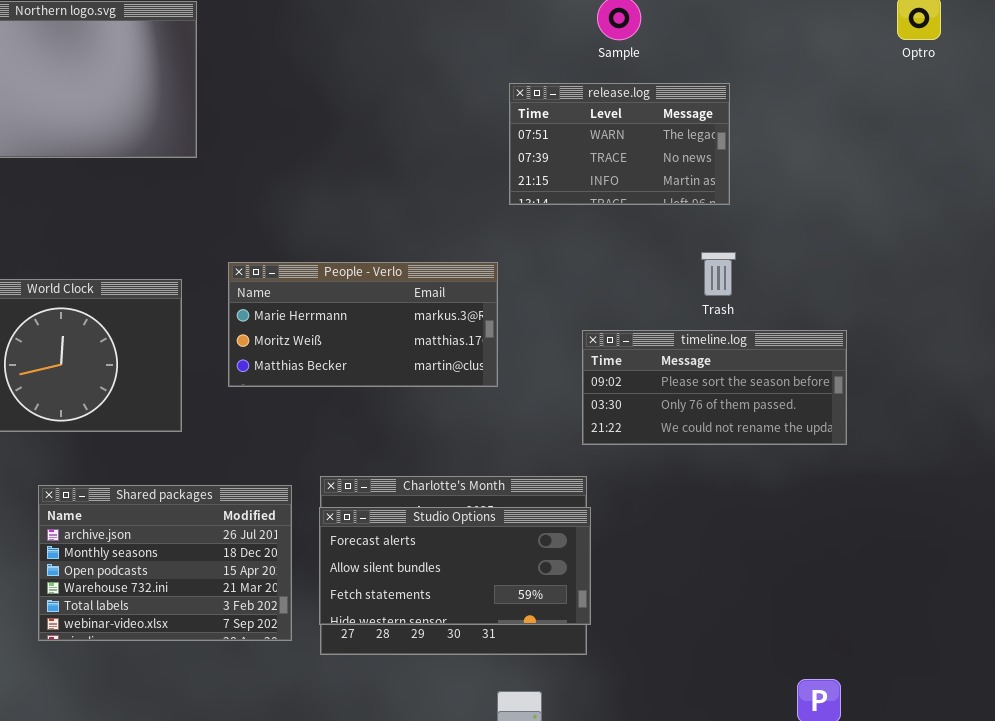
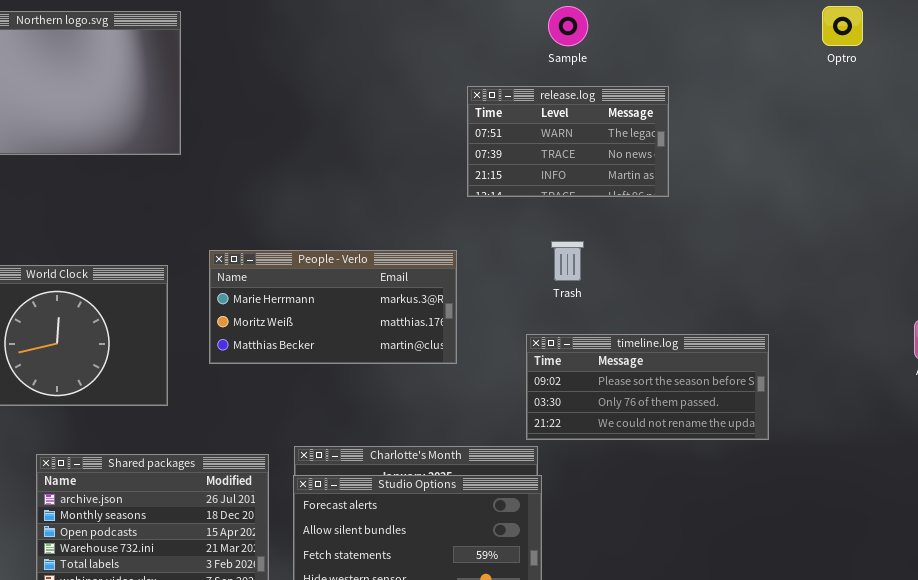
Trash: [701,252,736,296] -> [551,241,584,281], moved
timeline.log: [582,330,847,445] -> [526,334,769,440], moved

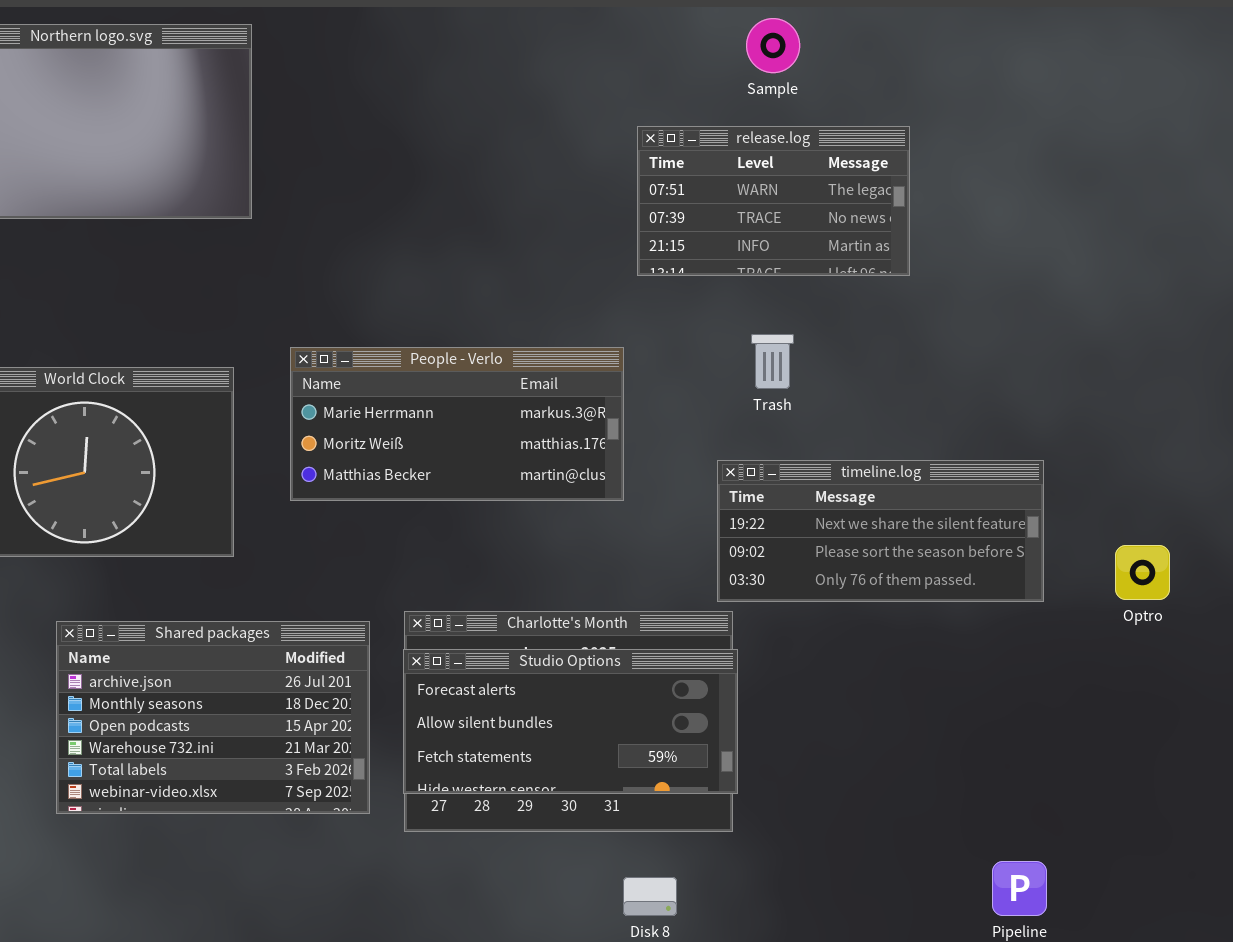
Optro: [822,6,863,46] -> [1115,545,1170,600], moved
timeline.log: [526,334,769,440] -> [717,460,1044,602], scrolled up 1 row

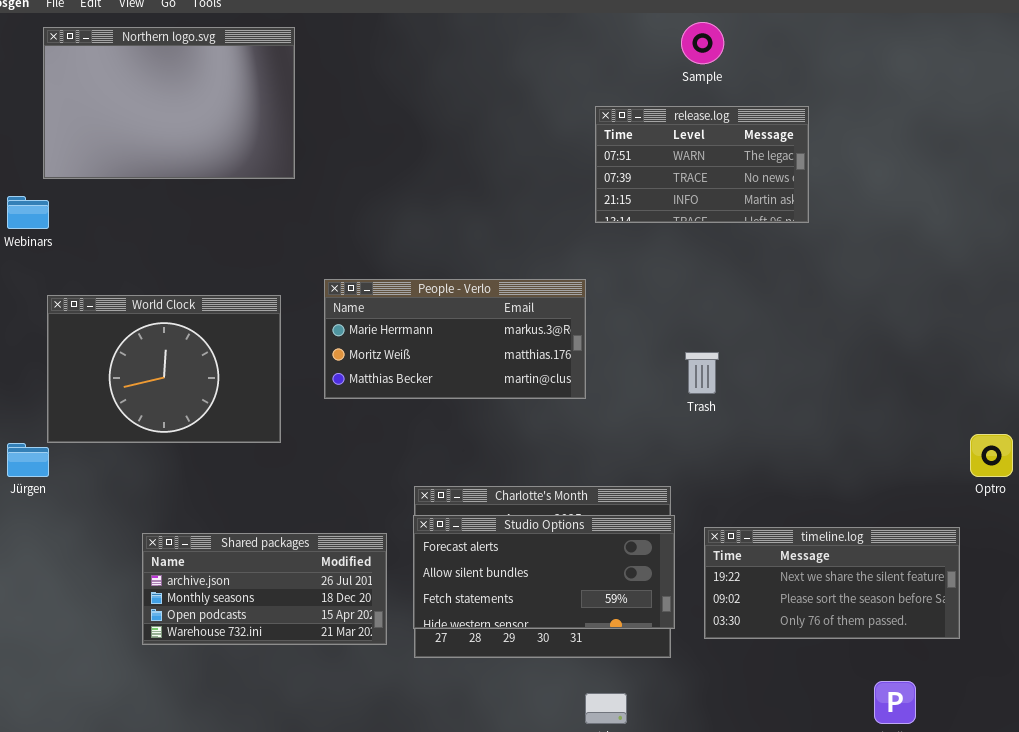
Trash: [751,334,794,389] -> [685,352,719,394], moved
timeline.log: [717,460,1044,602] -> [704,527,960,639], moved
Shared packages: [56,621,370,814] -> [142,533,387,645], resized

